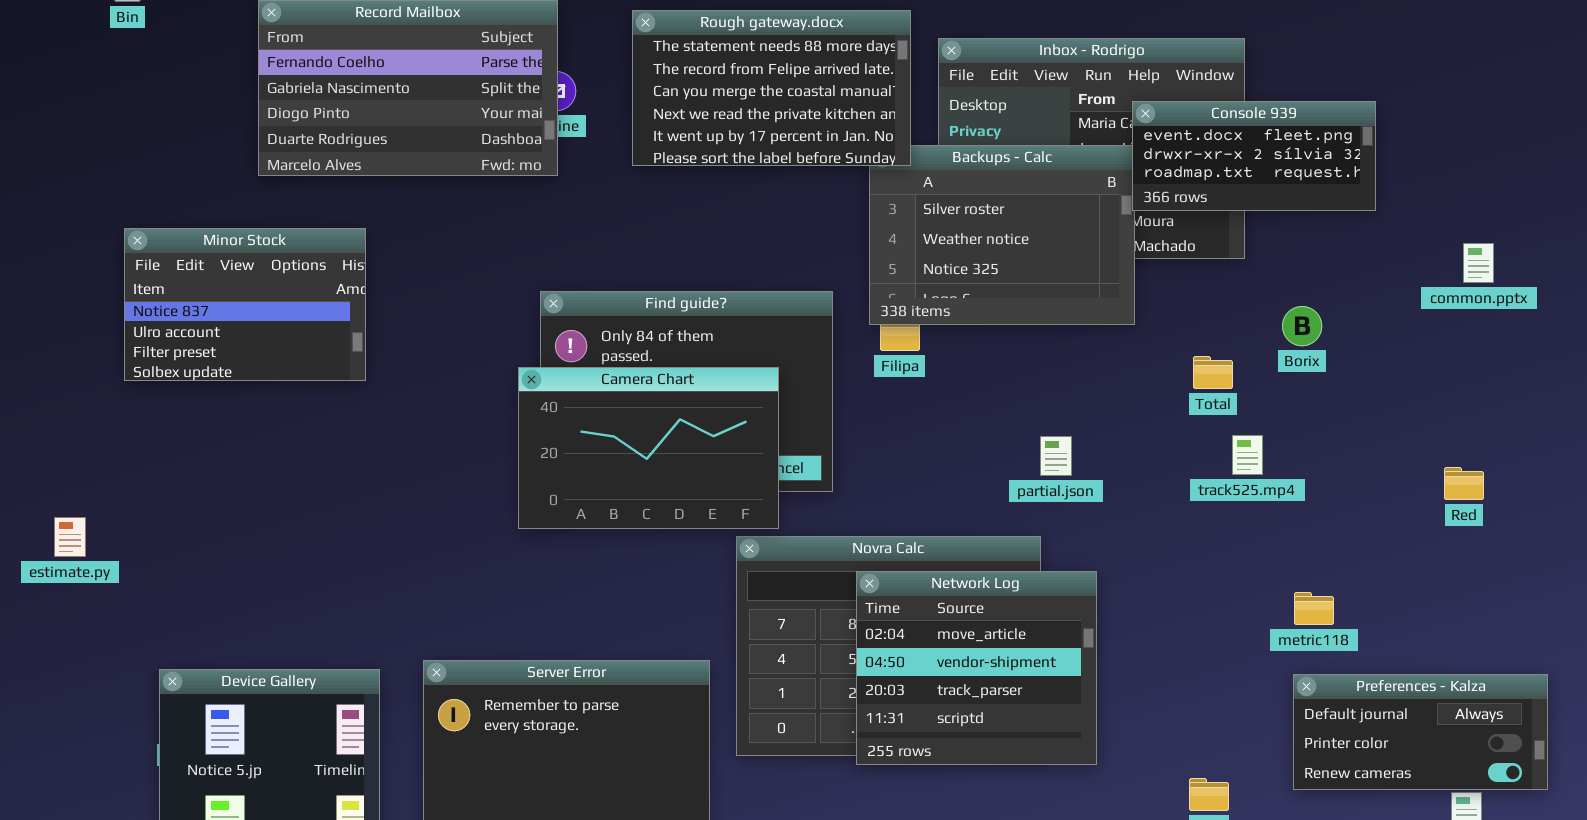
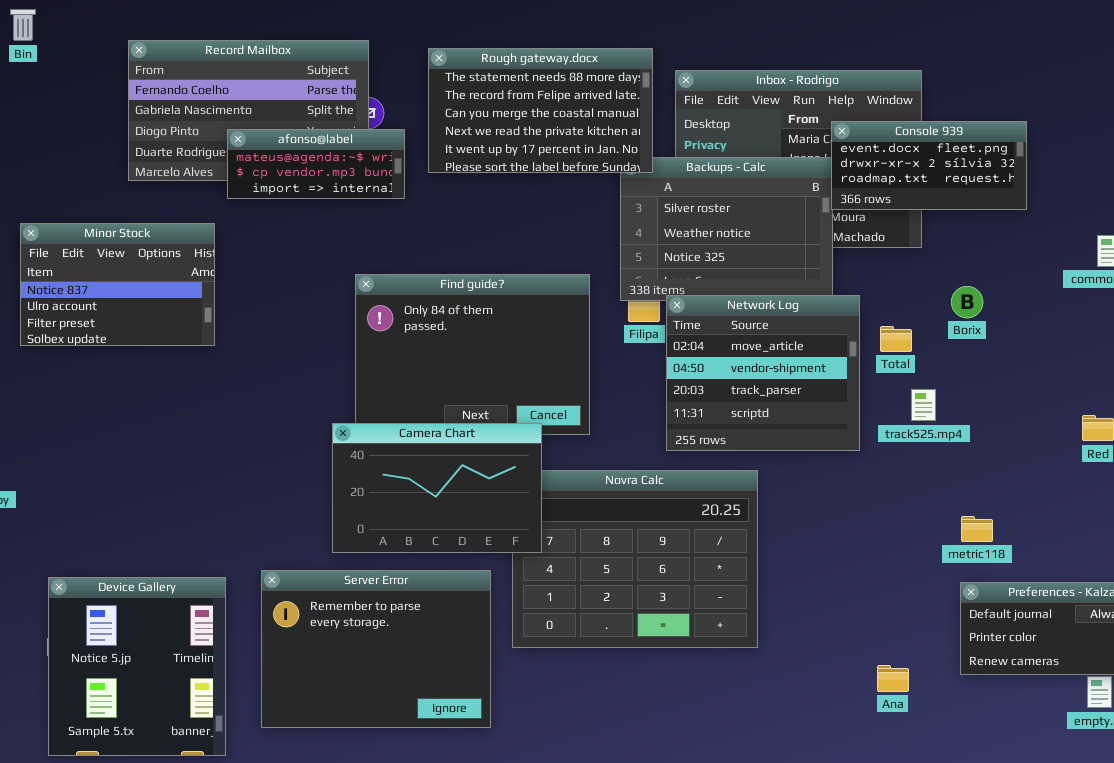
afonso@label: none -> [227,129,405,199], opened
Camera Chart: [518,367,779,529] -> [332,423,542,553], moved
Network Log: [856,571,1097,765] -> [666,295,860,451], moved

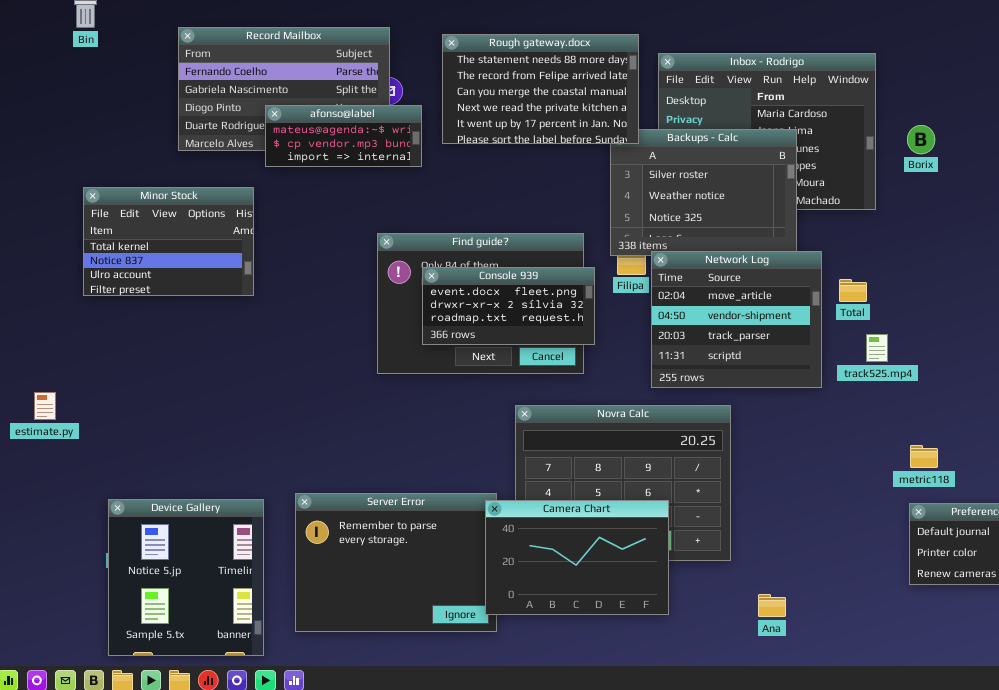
Console 939: [831,121,1027,210] -> [422,267,595,345], moved
Minor Stock: [20,223,215,346] -> [83,187,254,296], scrolled up 1 row
Borix: [951,286,983,318] -> [907,125,935,154], moved
Camera Chart: [332,423,542,553] -> [485,500,669,615], moved
Ana: [877,665,909,692] -> [758,594,786,617], moved

